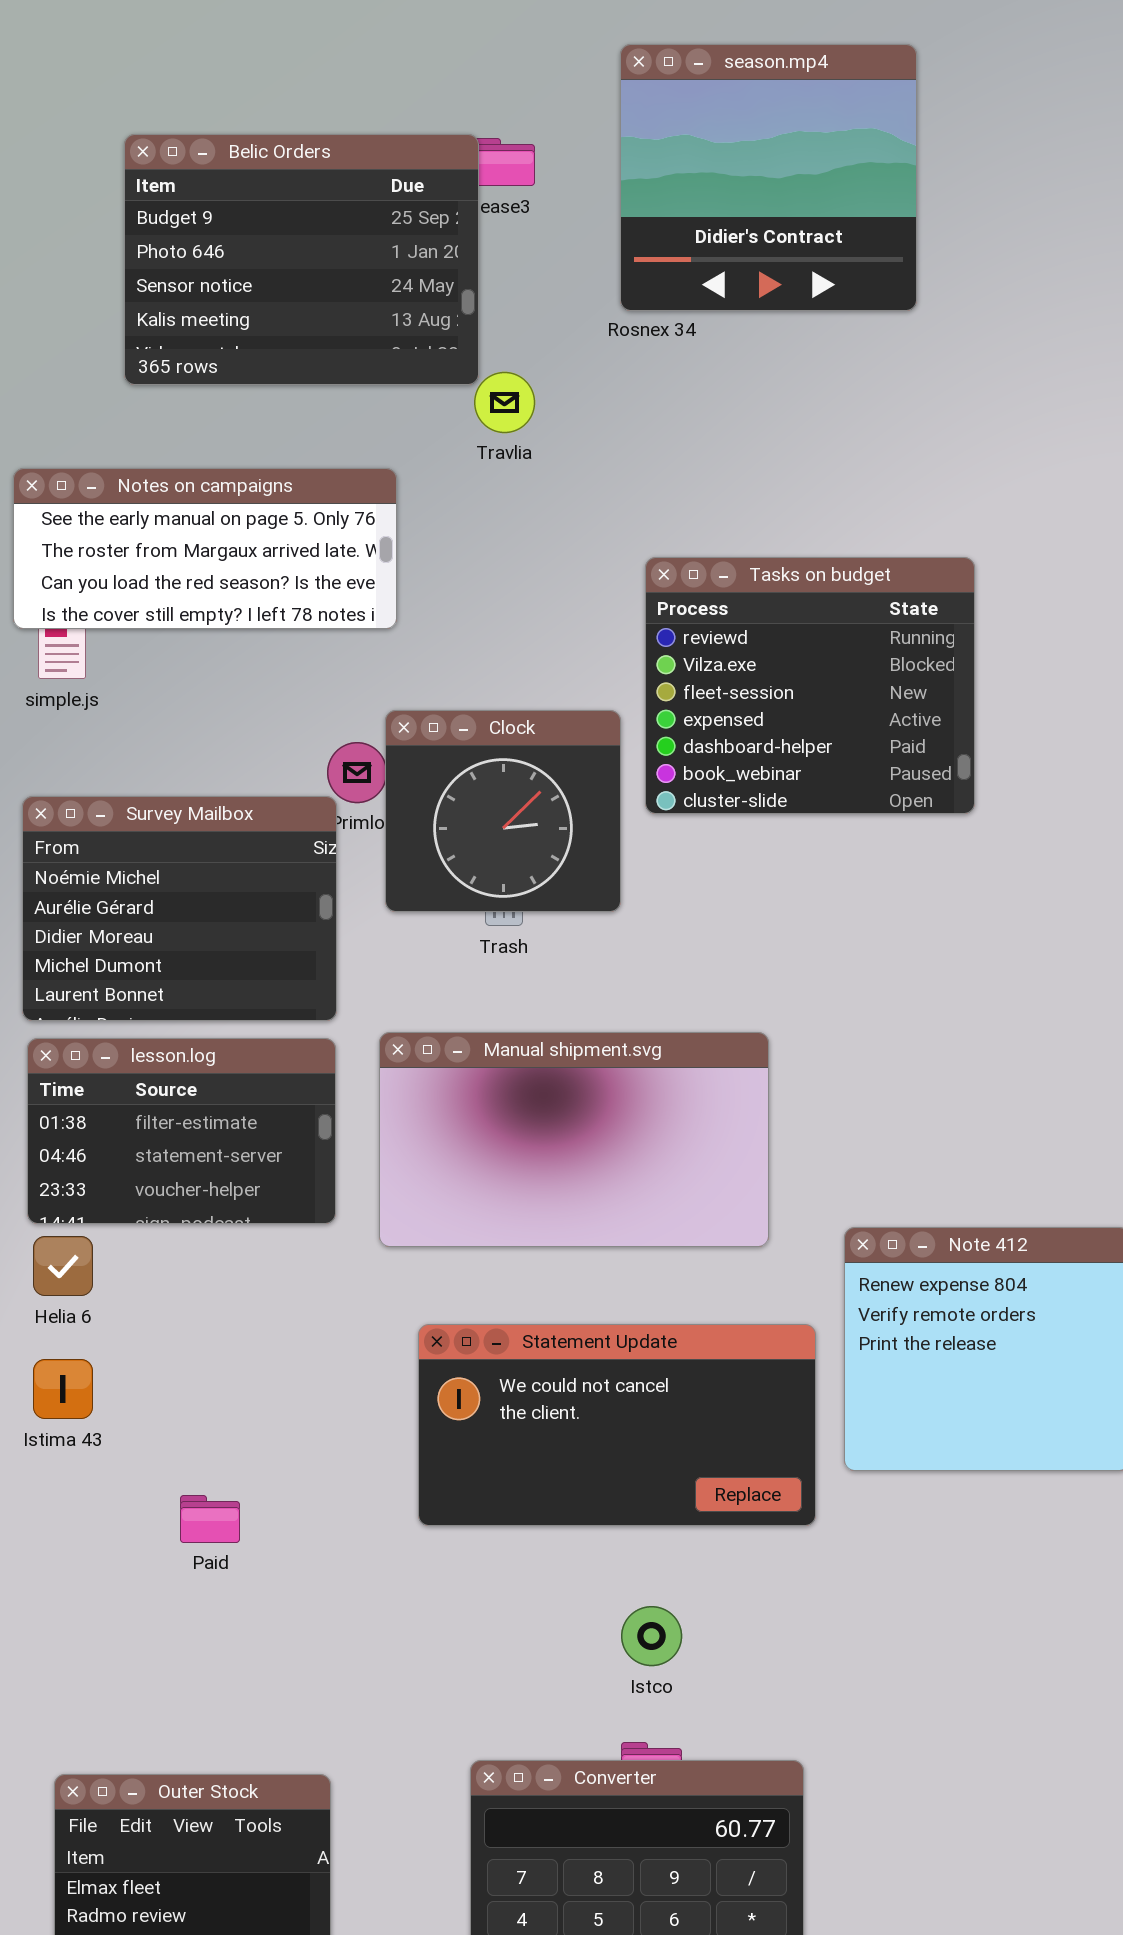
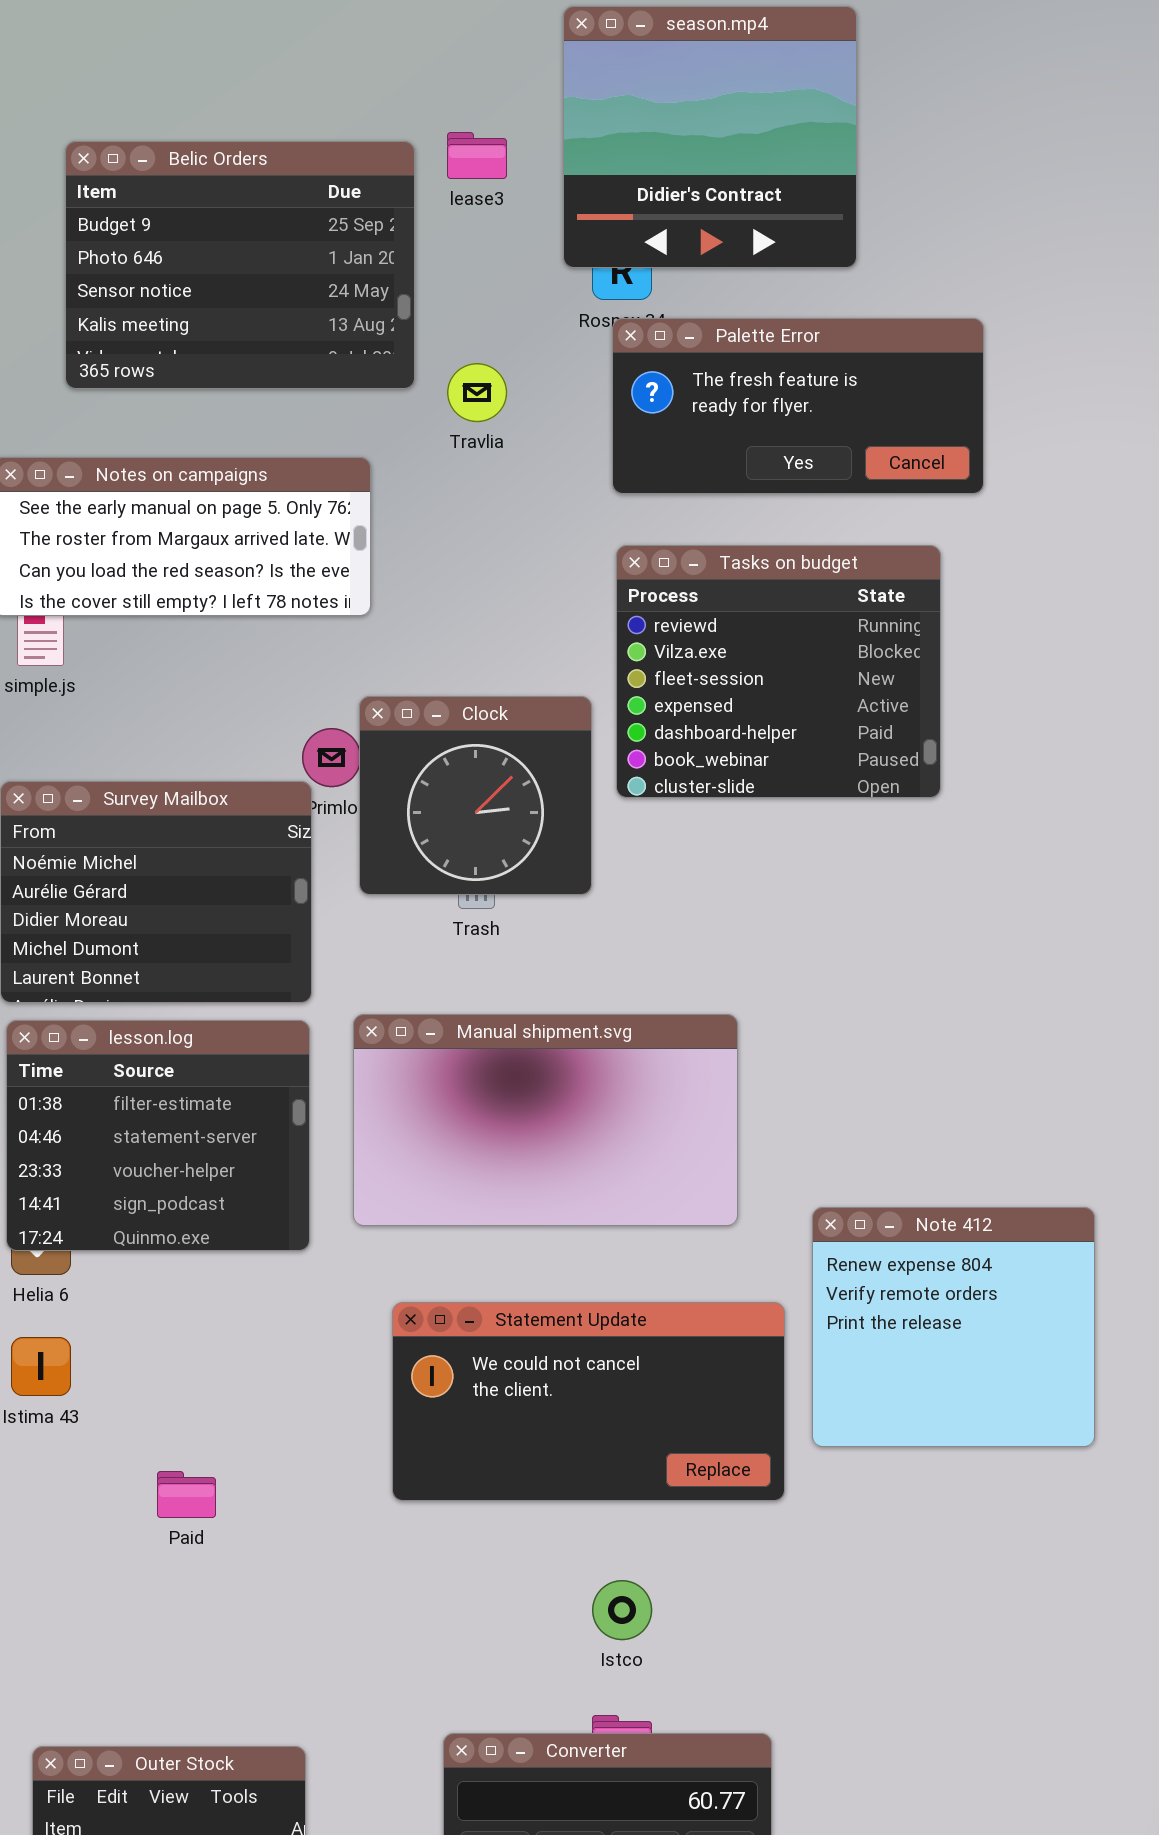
season.mp4: [620,44,917,311] -> [563,6,857,268], moved
Belic Orders: [124,134,479,385] -> [65,141,415,389], moved
Palette Error: none -> [612,318,984,494], opened
lesson.log: [27,1038,336,1224] -> [6,1020,310,1251], resized

